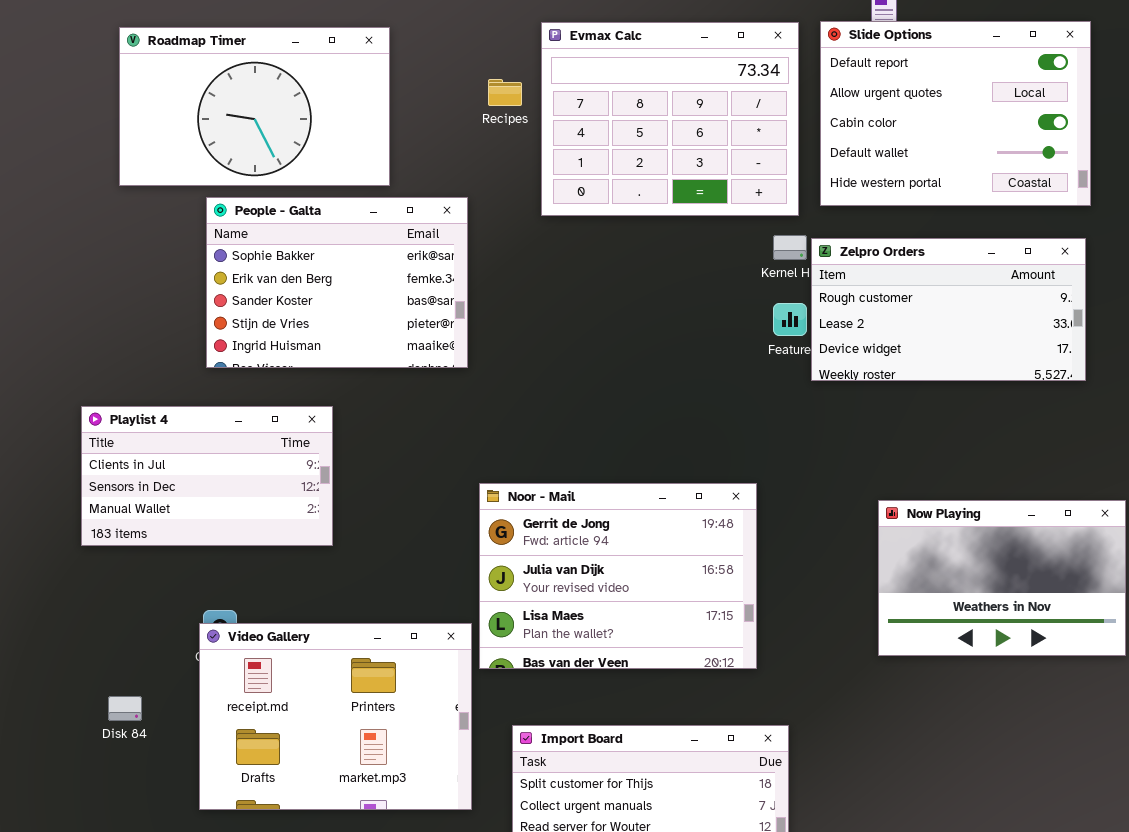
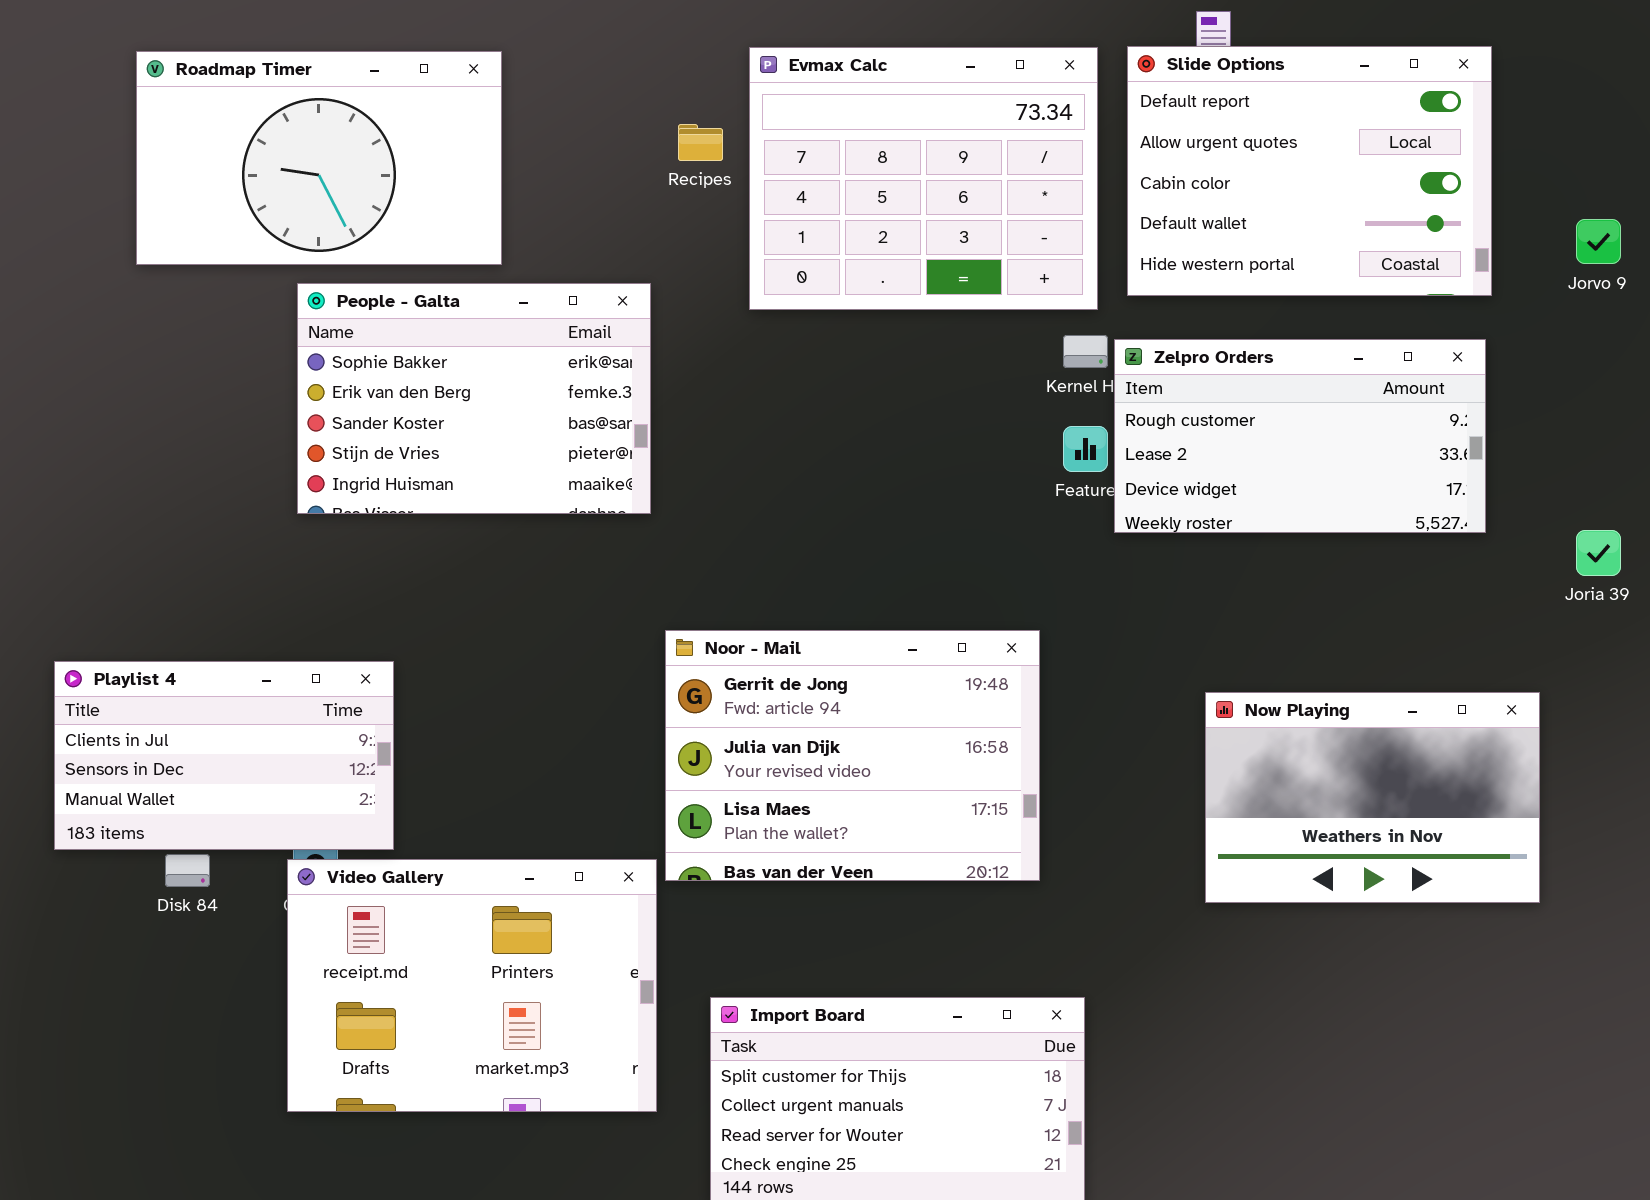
Roadmap Timer: [119,27,390,186] -> [136,51,502,265], moved
Playlist 4: [81,406,333,546] -> [54,661,394,850], moved
Noor - Mail: [479,483,757,669] -> [665,630,1040,881], moved
Disk 84: [108,696,142,721] -> [165,854,210,887], moved

